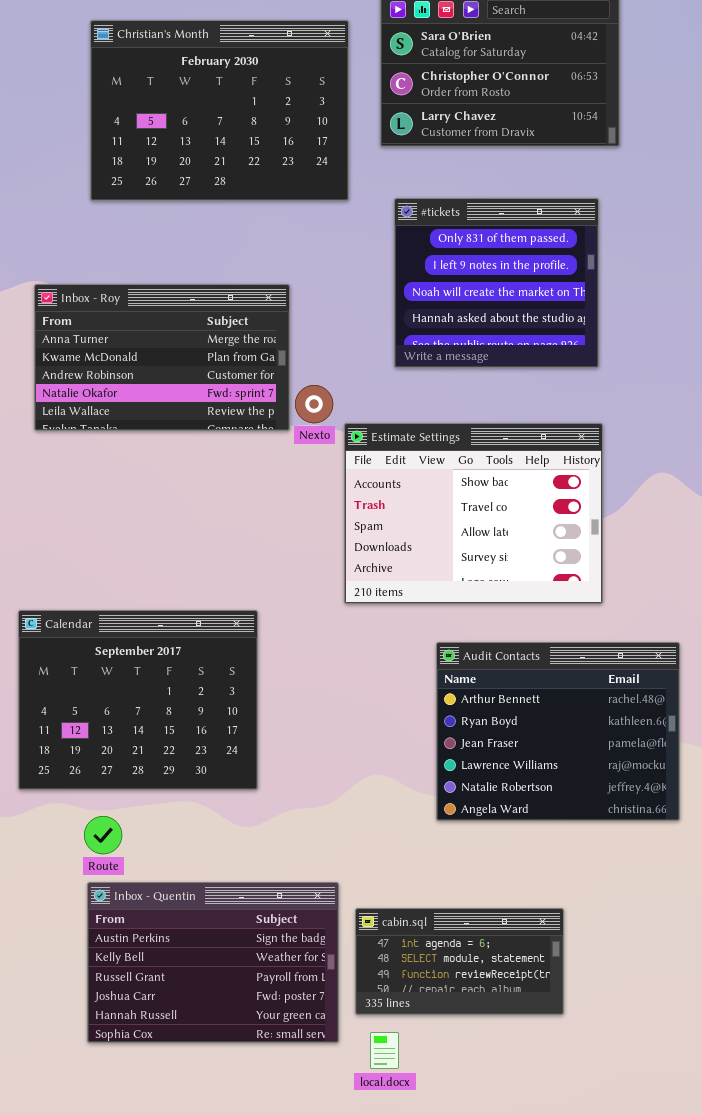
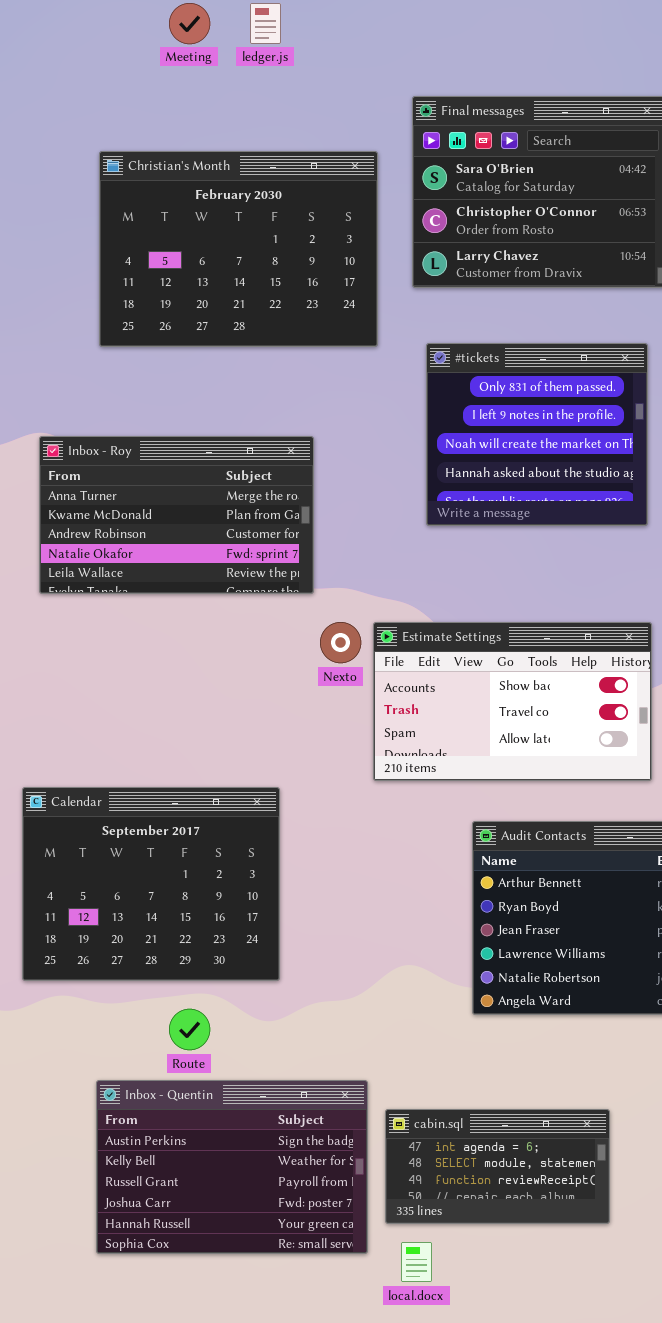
Nexto: [295,385,333,423] -> [320,622,361,663], moved
Estimate Settings: [344,423,603,604] -> [373,622,652,781], resized
Route: [84,816,122,854] -> [169,1009,210,1050], moved

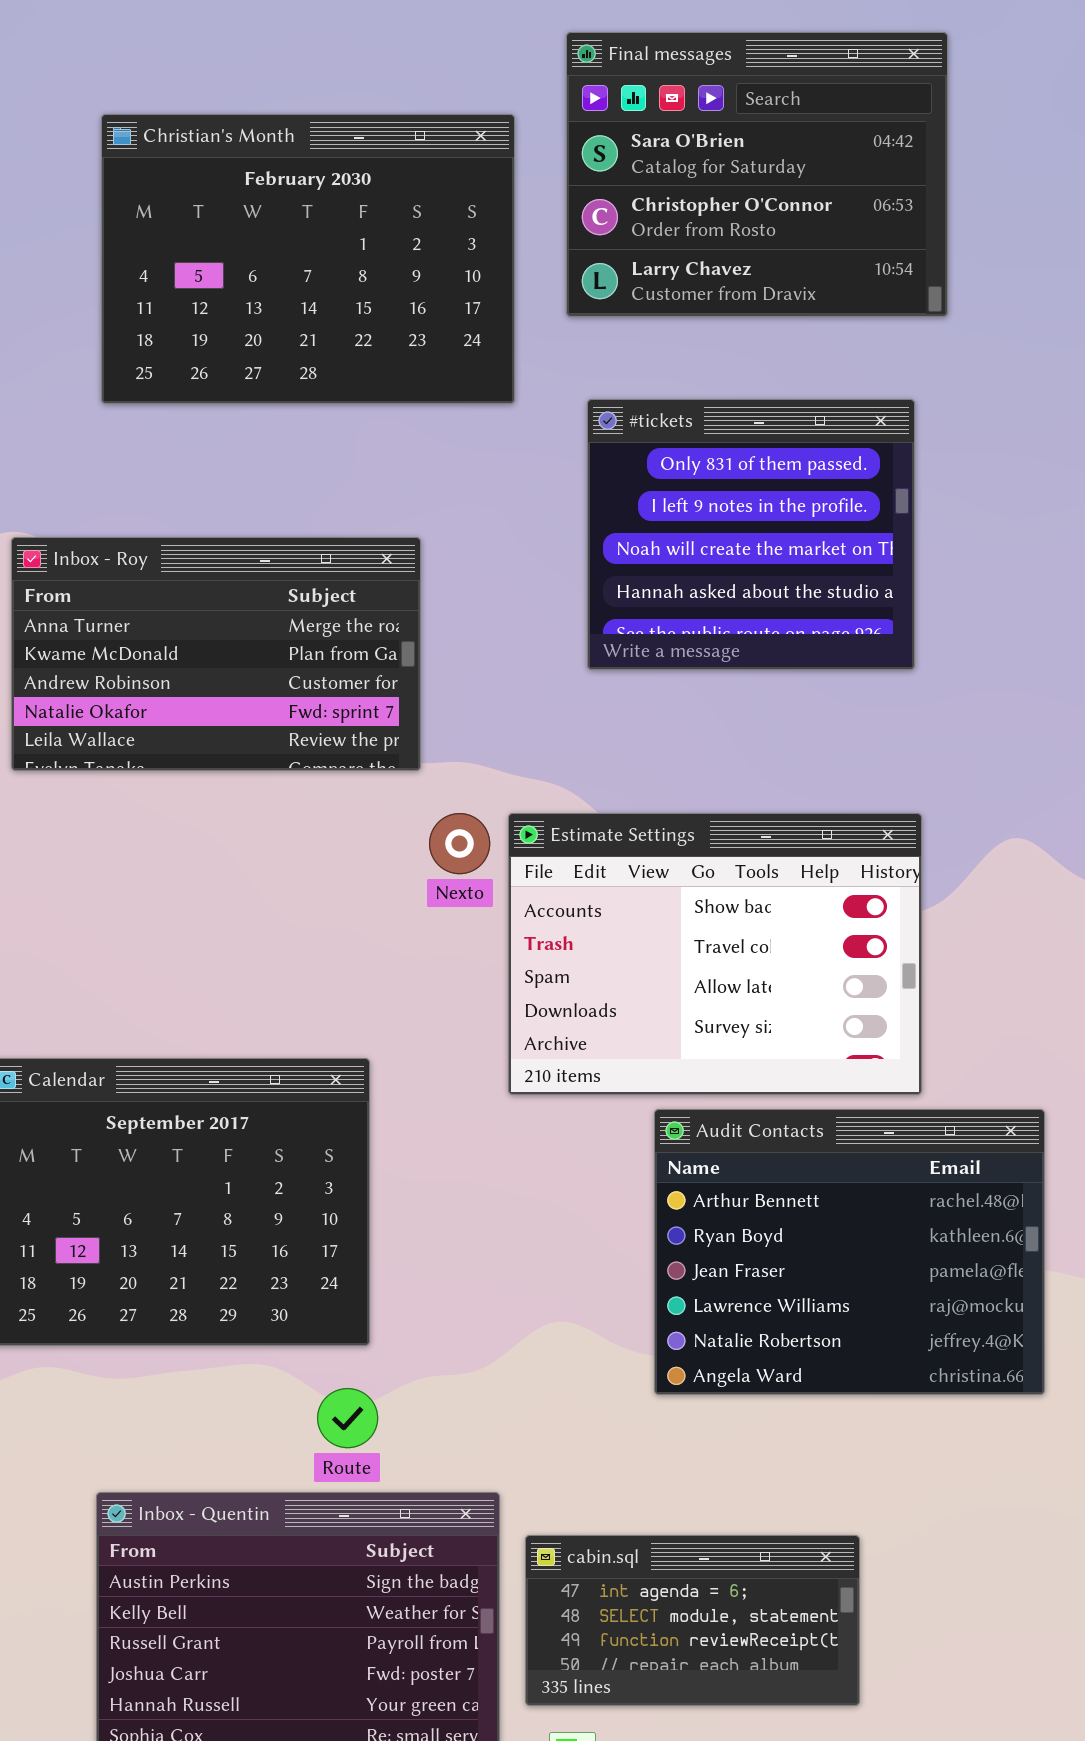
Estimate Settings: [373,622,652,781] -> [508,813,922,1095], resized
Route: [169,1009,210,1050] -> [317,1388,378,1448], moved

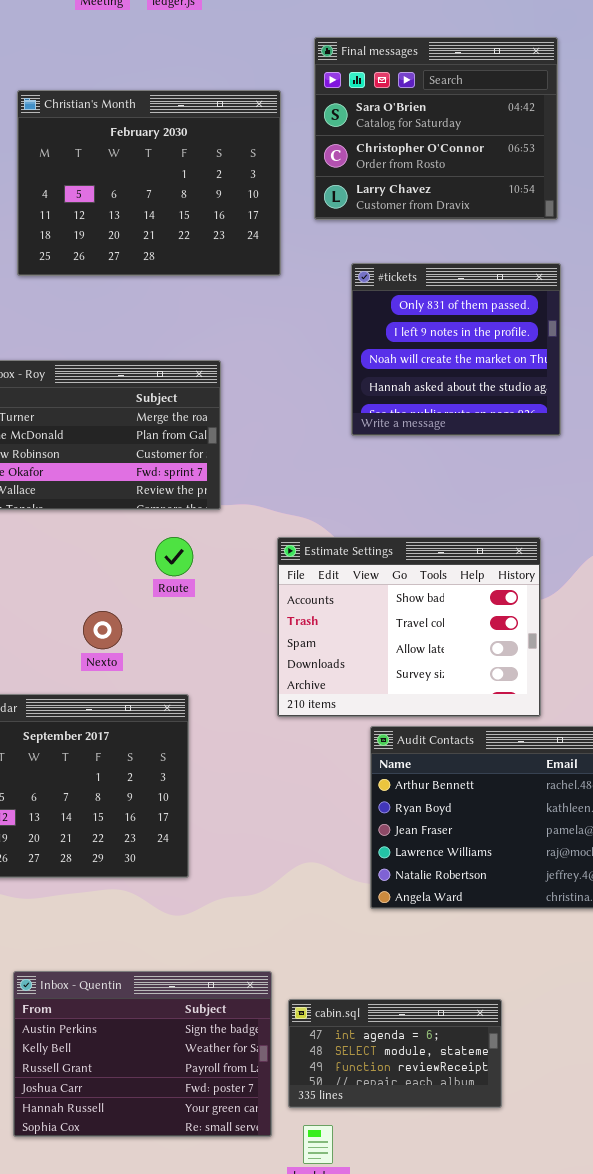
#tickets: [587,399,915,670] -> [351,263,561,436], moved
Nexto: [429,813,490,874] -> [83,611,122,649], moved
Route: [317,1388,378,1448] -> [155,537,193,576], moved

